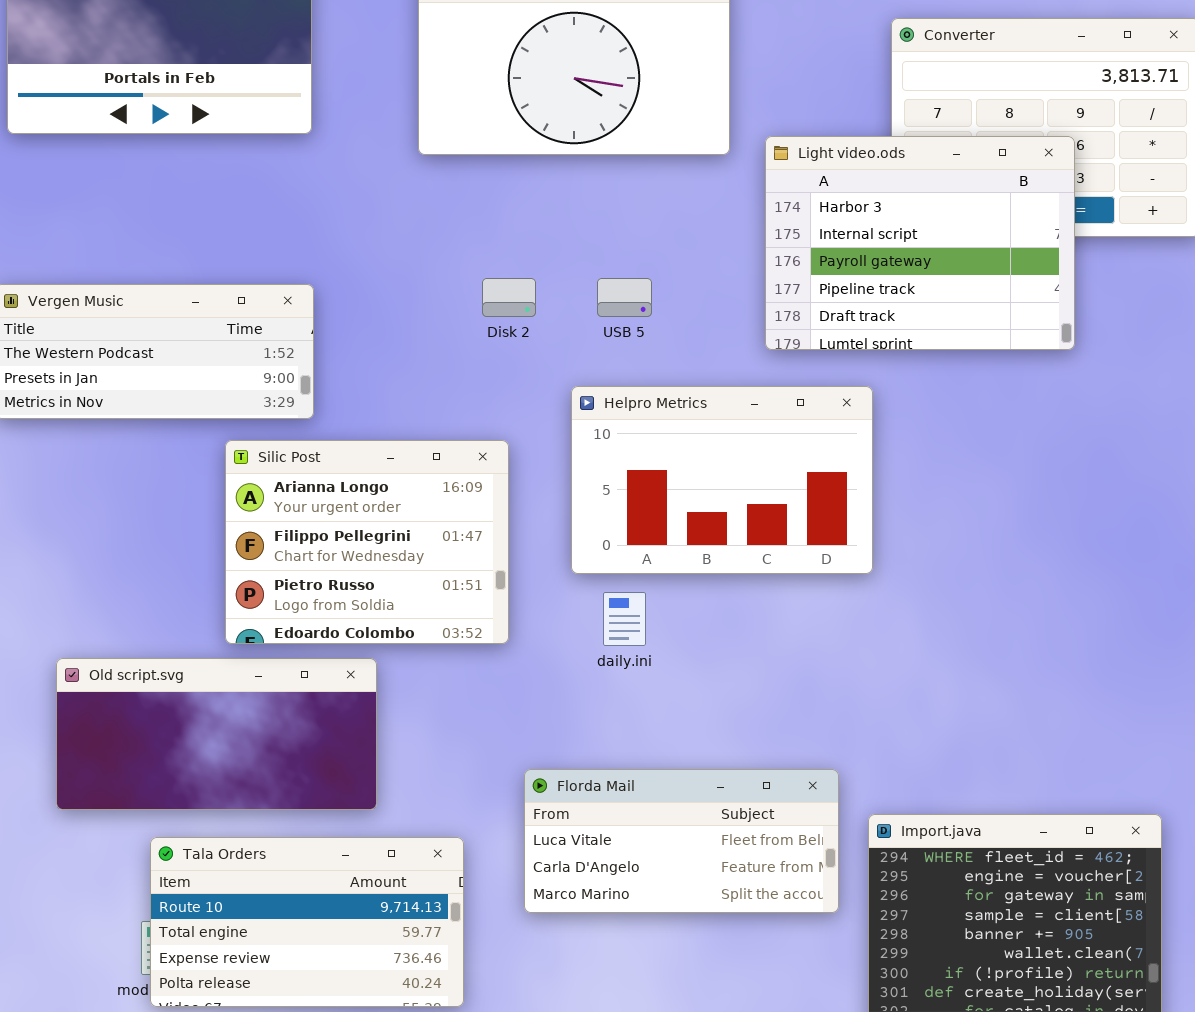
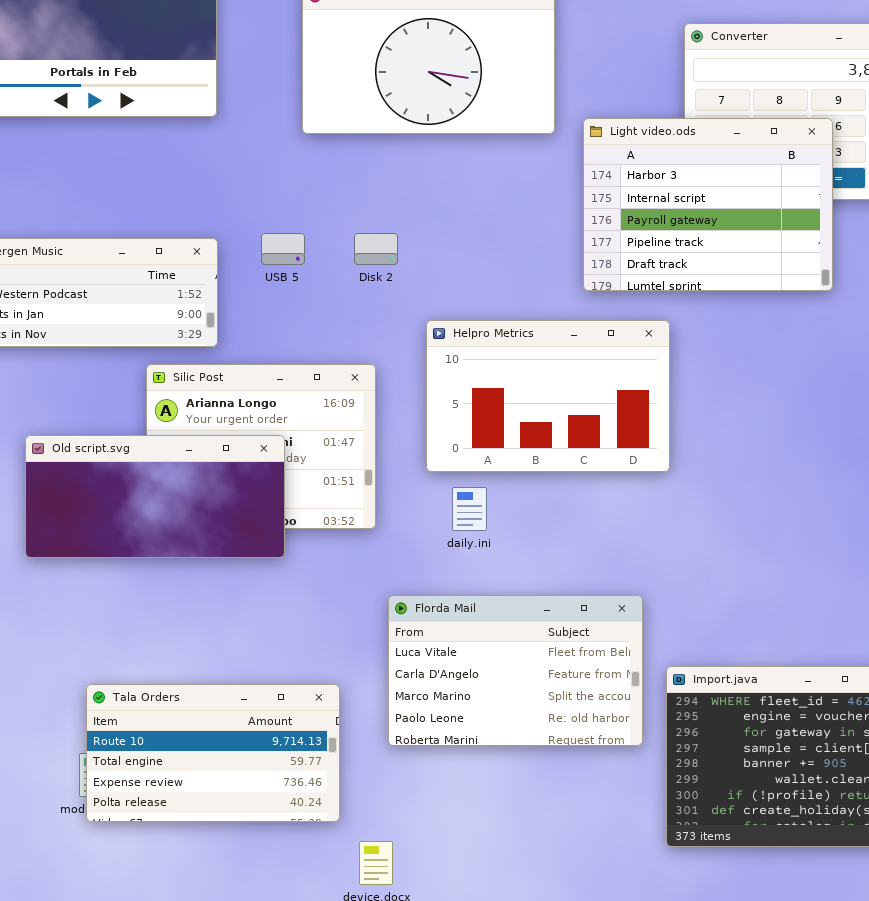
USB 5: [597,278,652,317] -> [261,233,305,265], moved
Old script.svg: [56,658,377,810] -> [25,435,285,558], moved
Florda Mail: [524,769,839,913] -> [388,595,643,746], resized

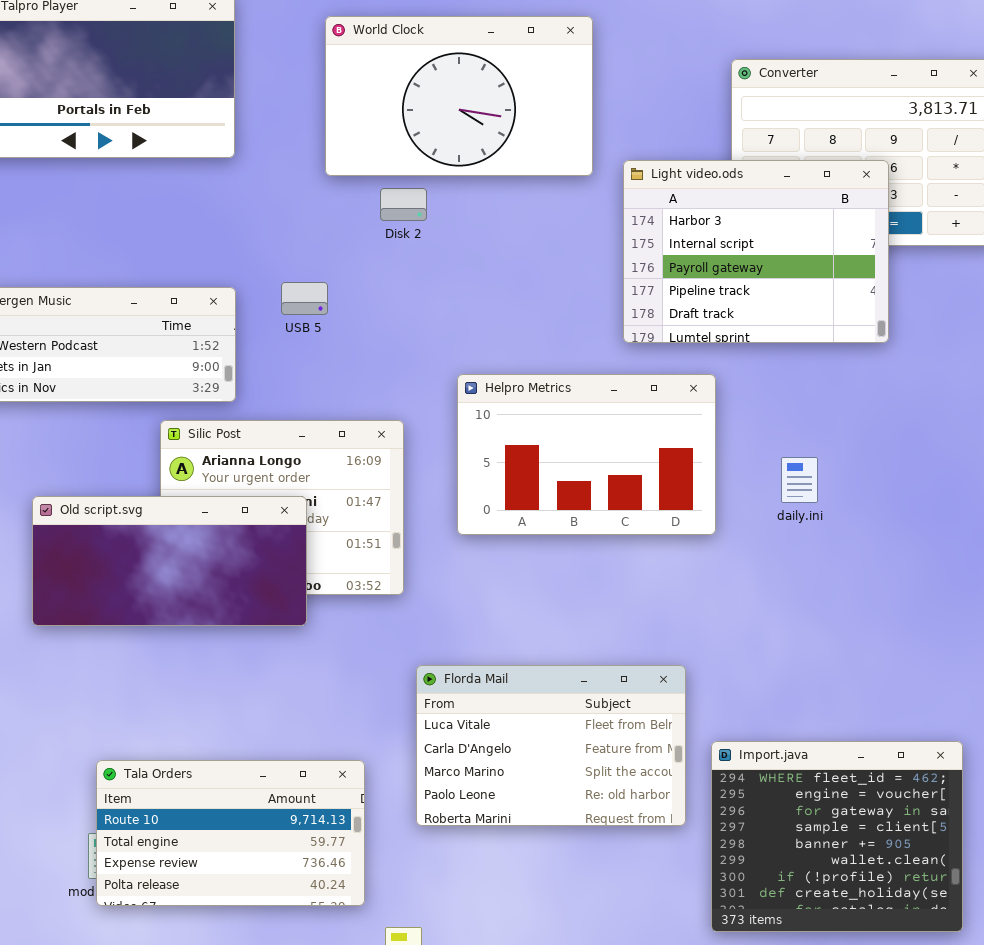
Disk 2: [354,233,398,265] -> [380,188,427,221], moved
daily.ini: [452,487,487,531] -> [781,457,818,503], moved

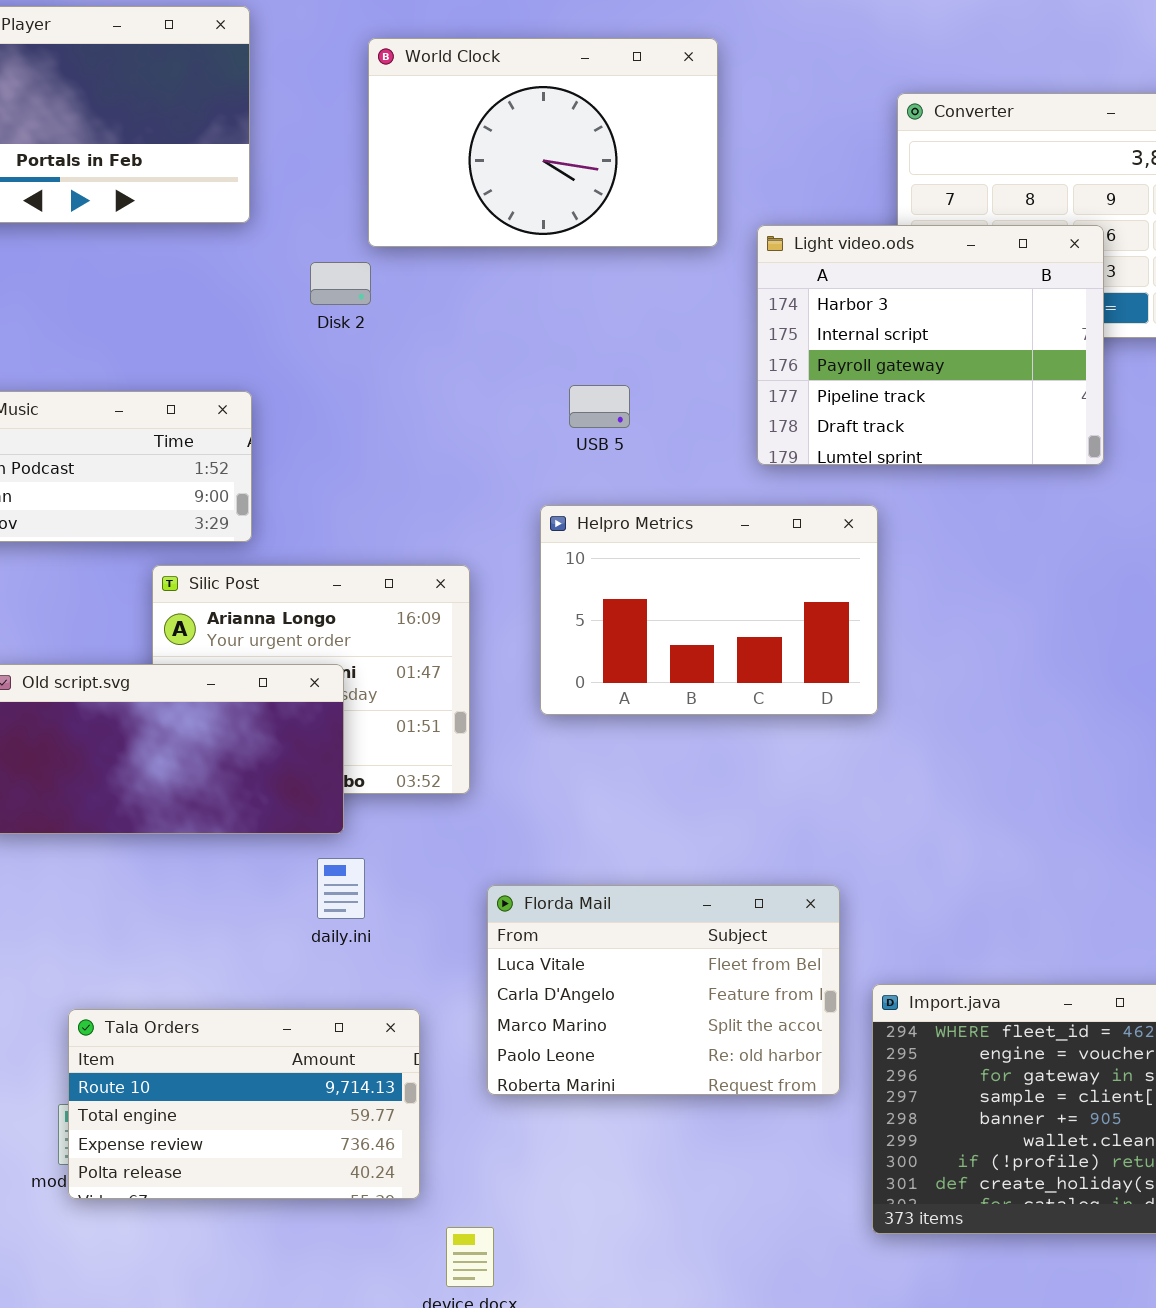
Disk 2: [380,188,427,221] -> [310,262,371,305], moved
USB 5: [281,282,328,315] -> [569,385,630,428], moved
daily.ini: [781,457,818,503] -> [317,858,365,919], moved

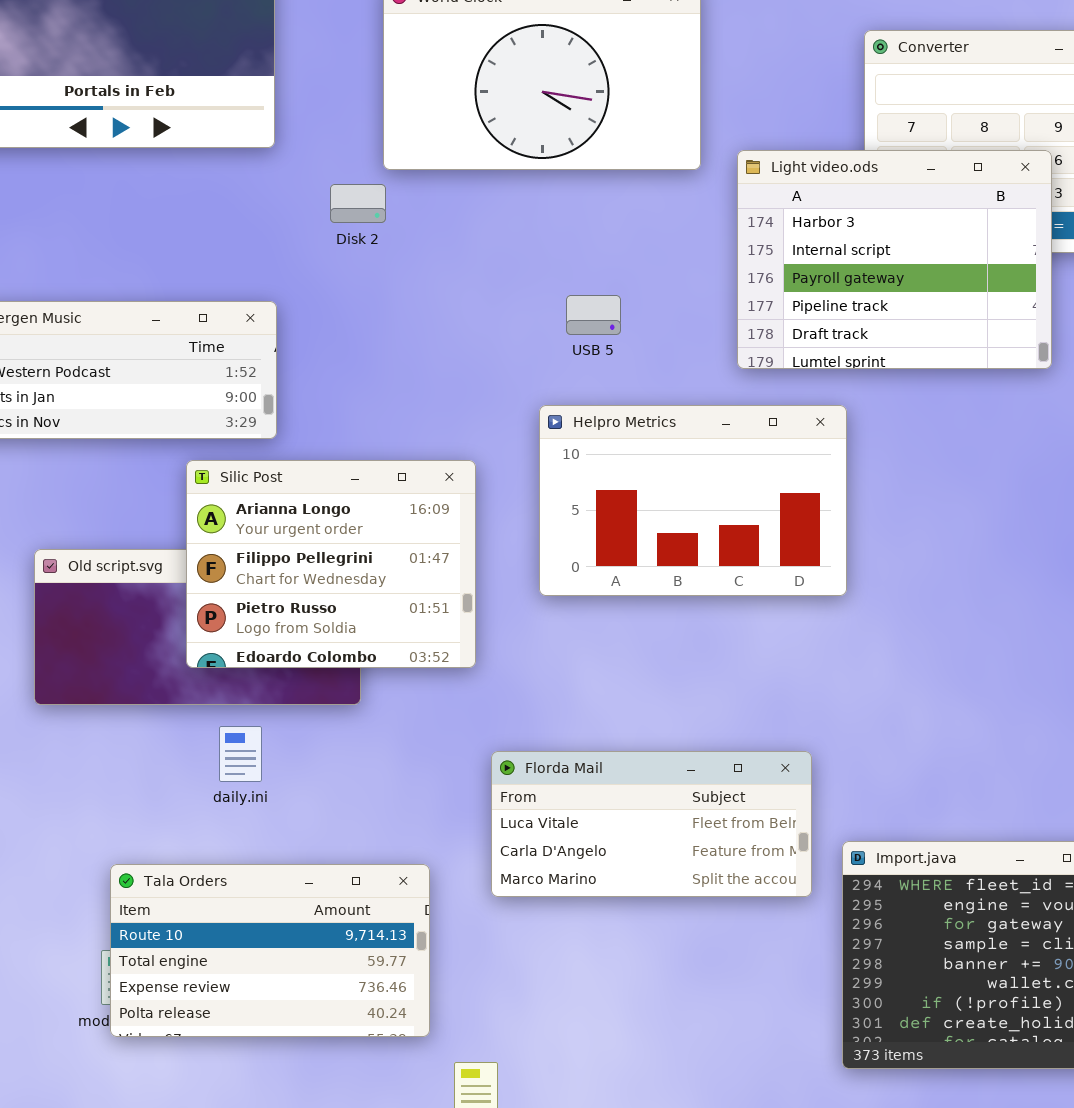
Silic Post: [152,565,470,794] -> [186,460,476,668], raised
daily.ini: [317,858,365,919] -> [219,726,262,782], moved
Florda Mail: [487,885,840,1095] -> [491,751,812,897], resized

